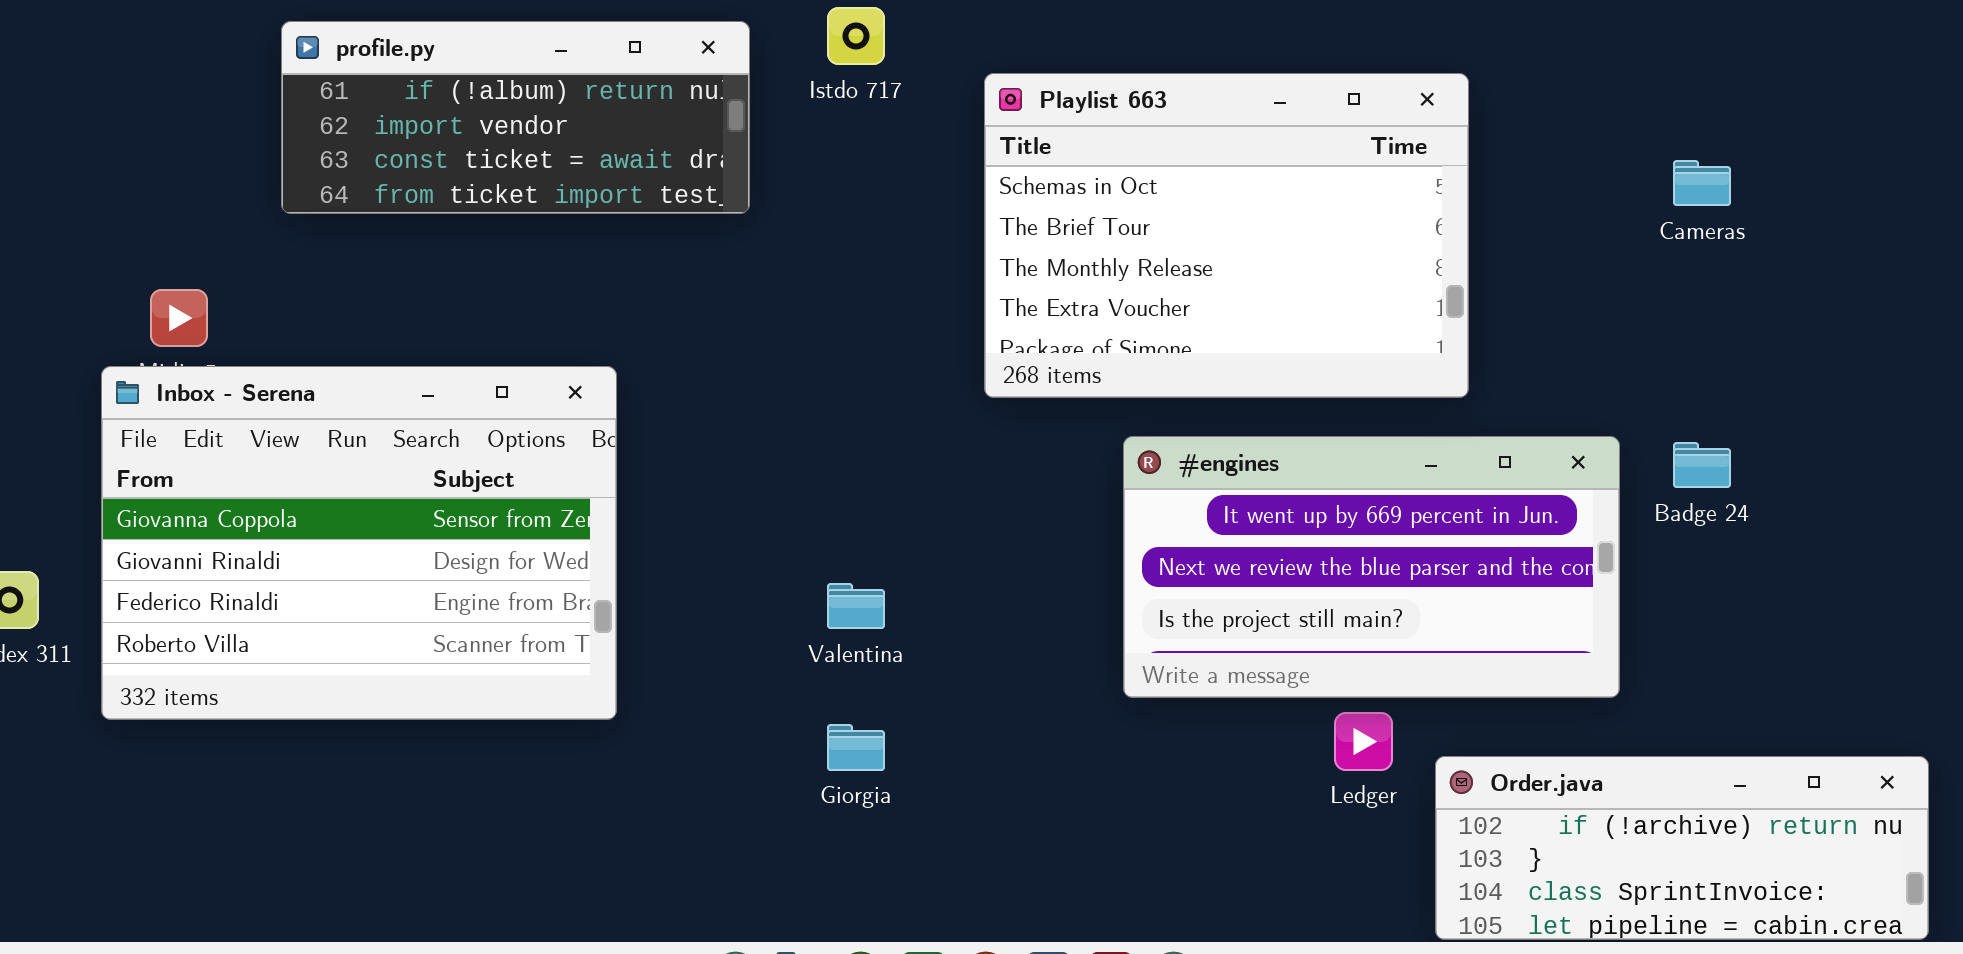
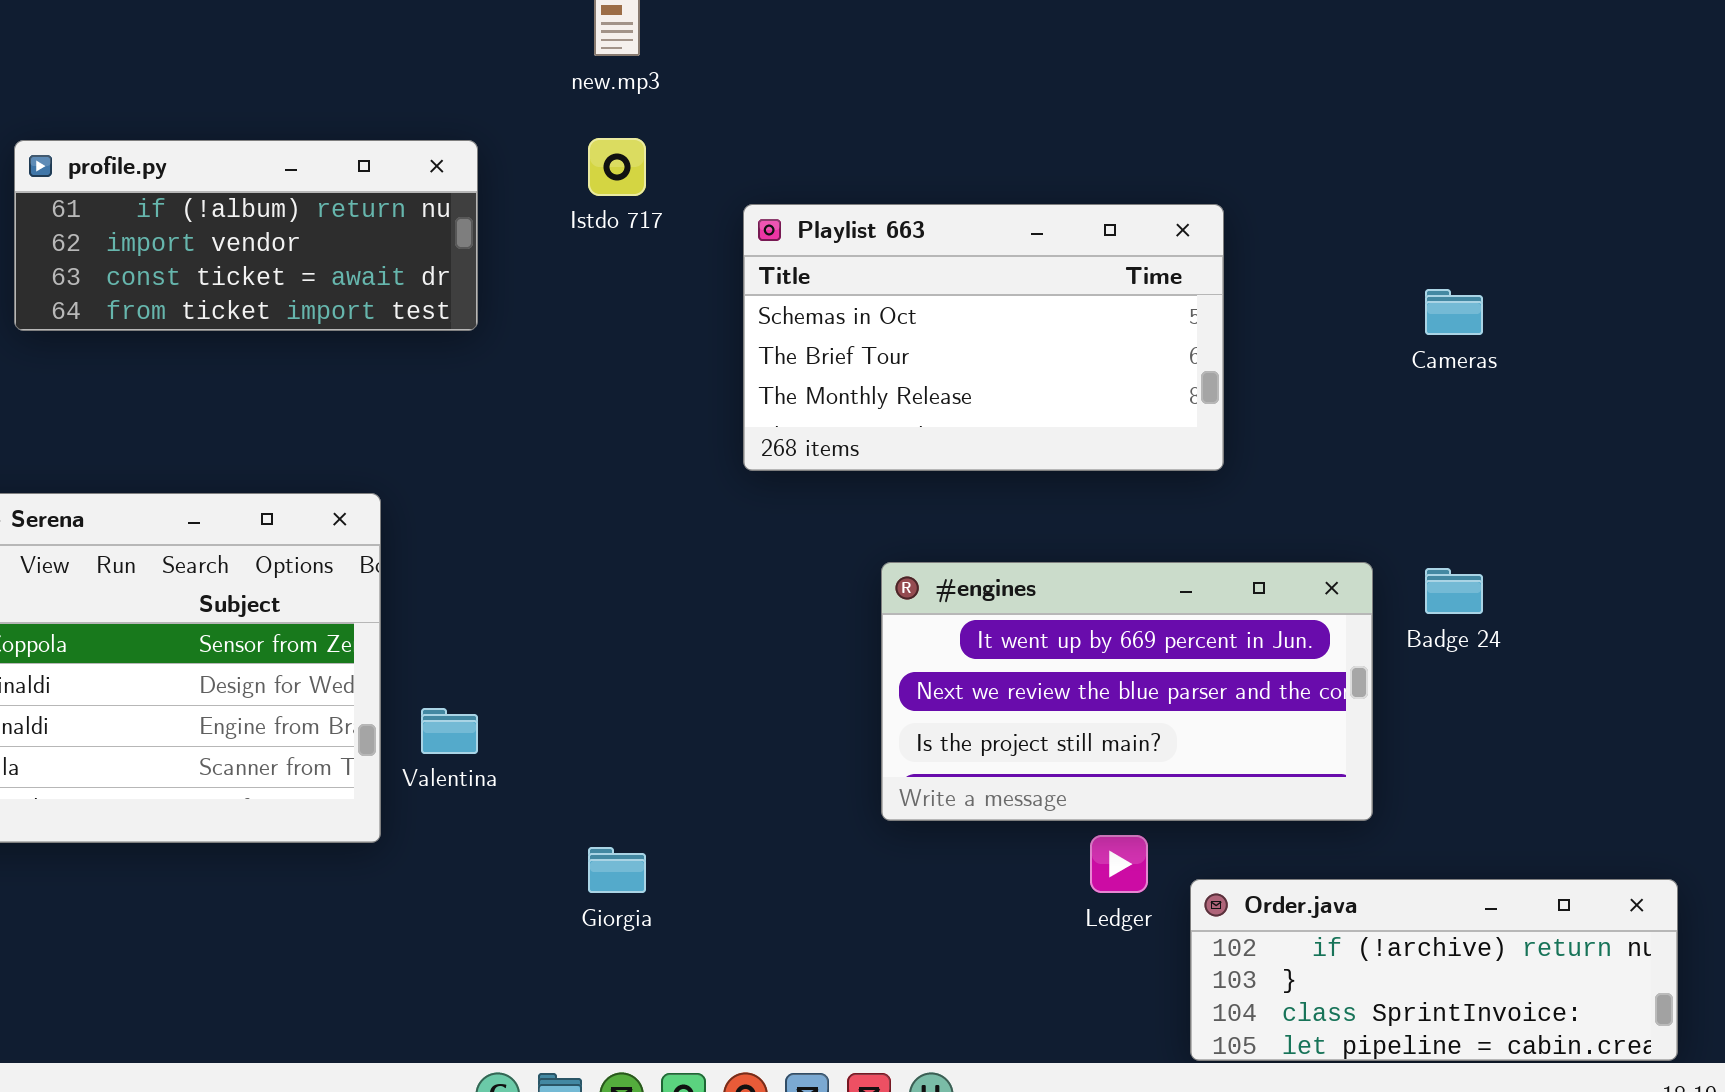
profile.py: [281,21,750,214] -> [14,140,478,331], moved
Playlist 663: [984,73,1469,398] -> [743,204,1224,471], resized
Valentina: [827,583,885,629] -> [421,708,478,754], moved

